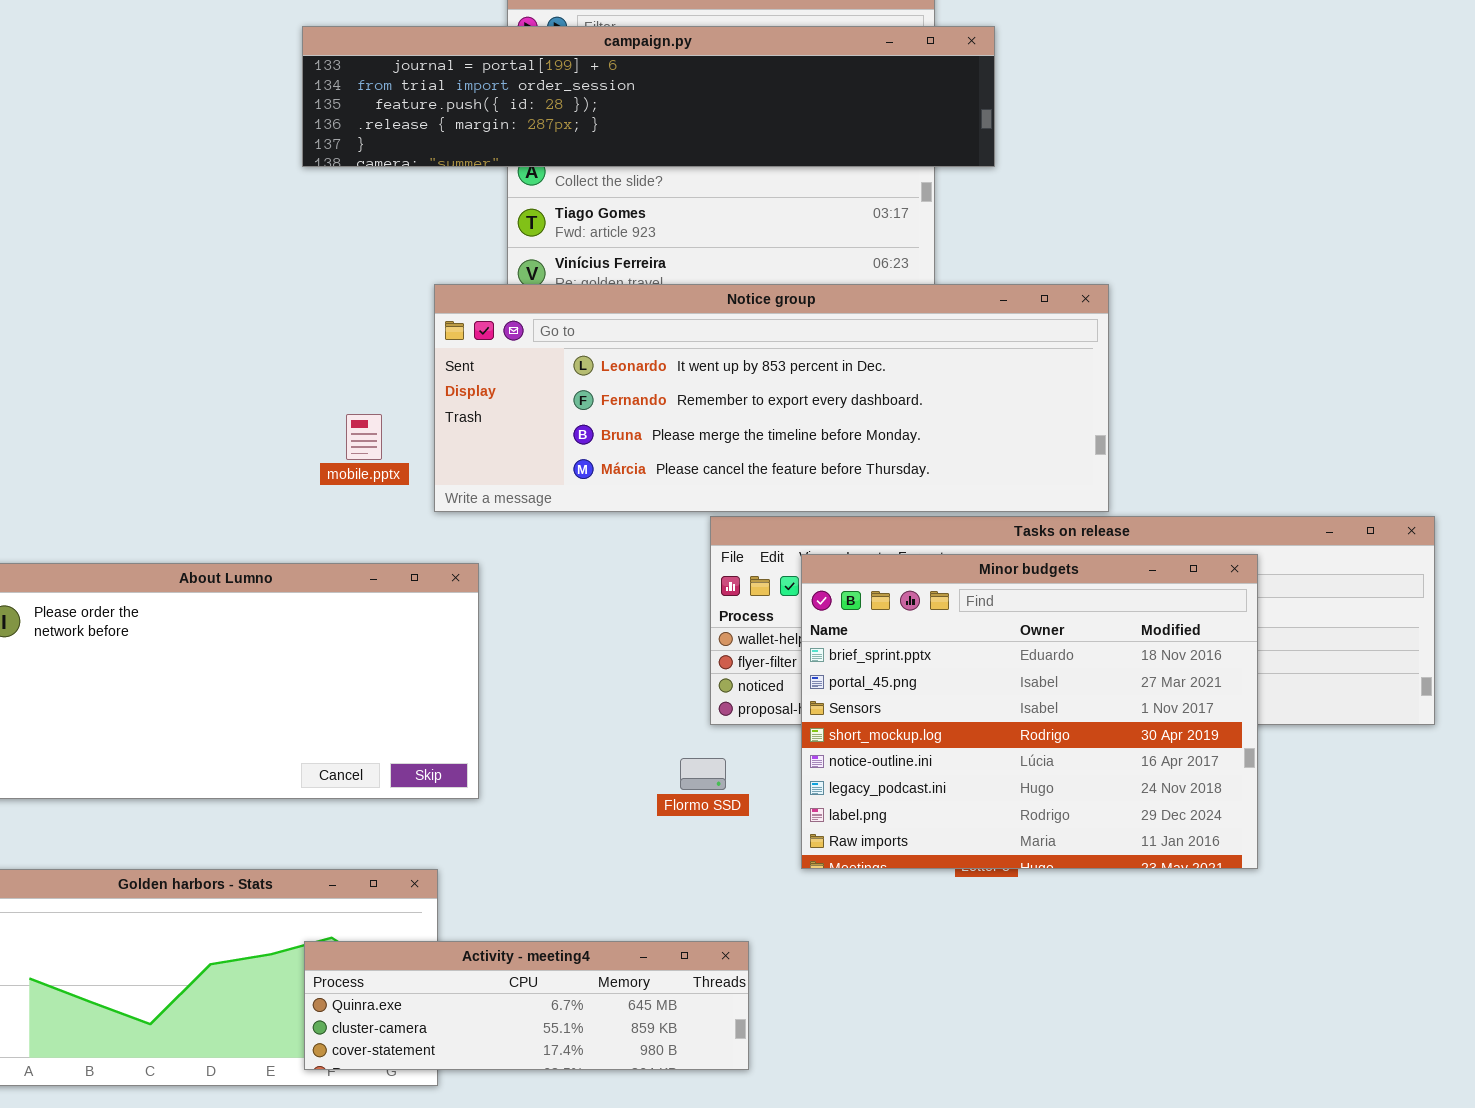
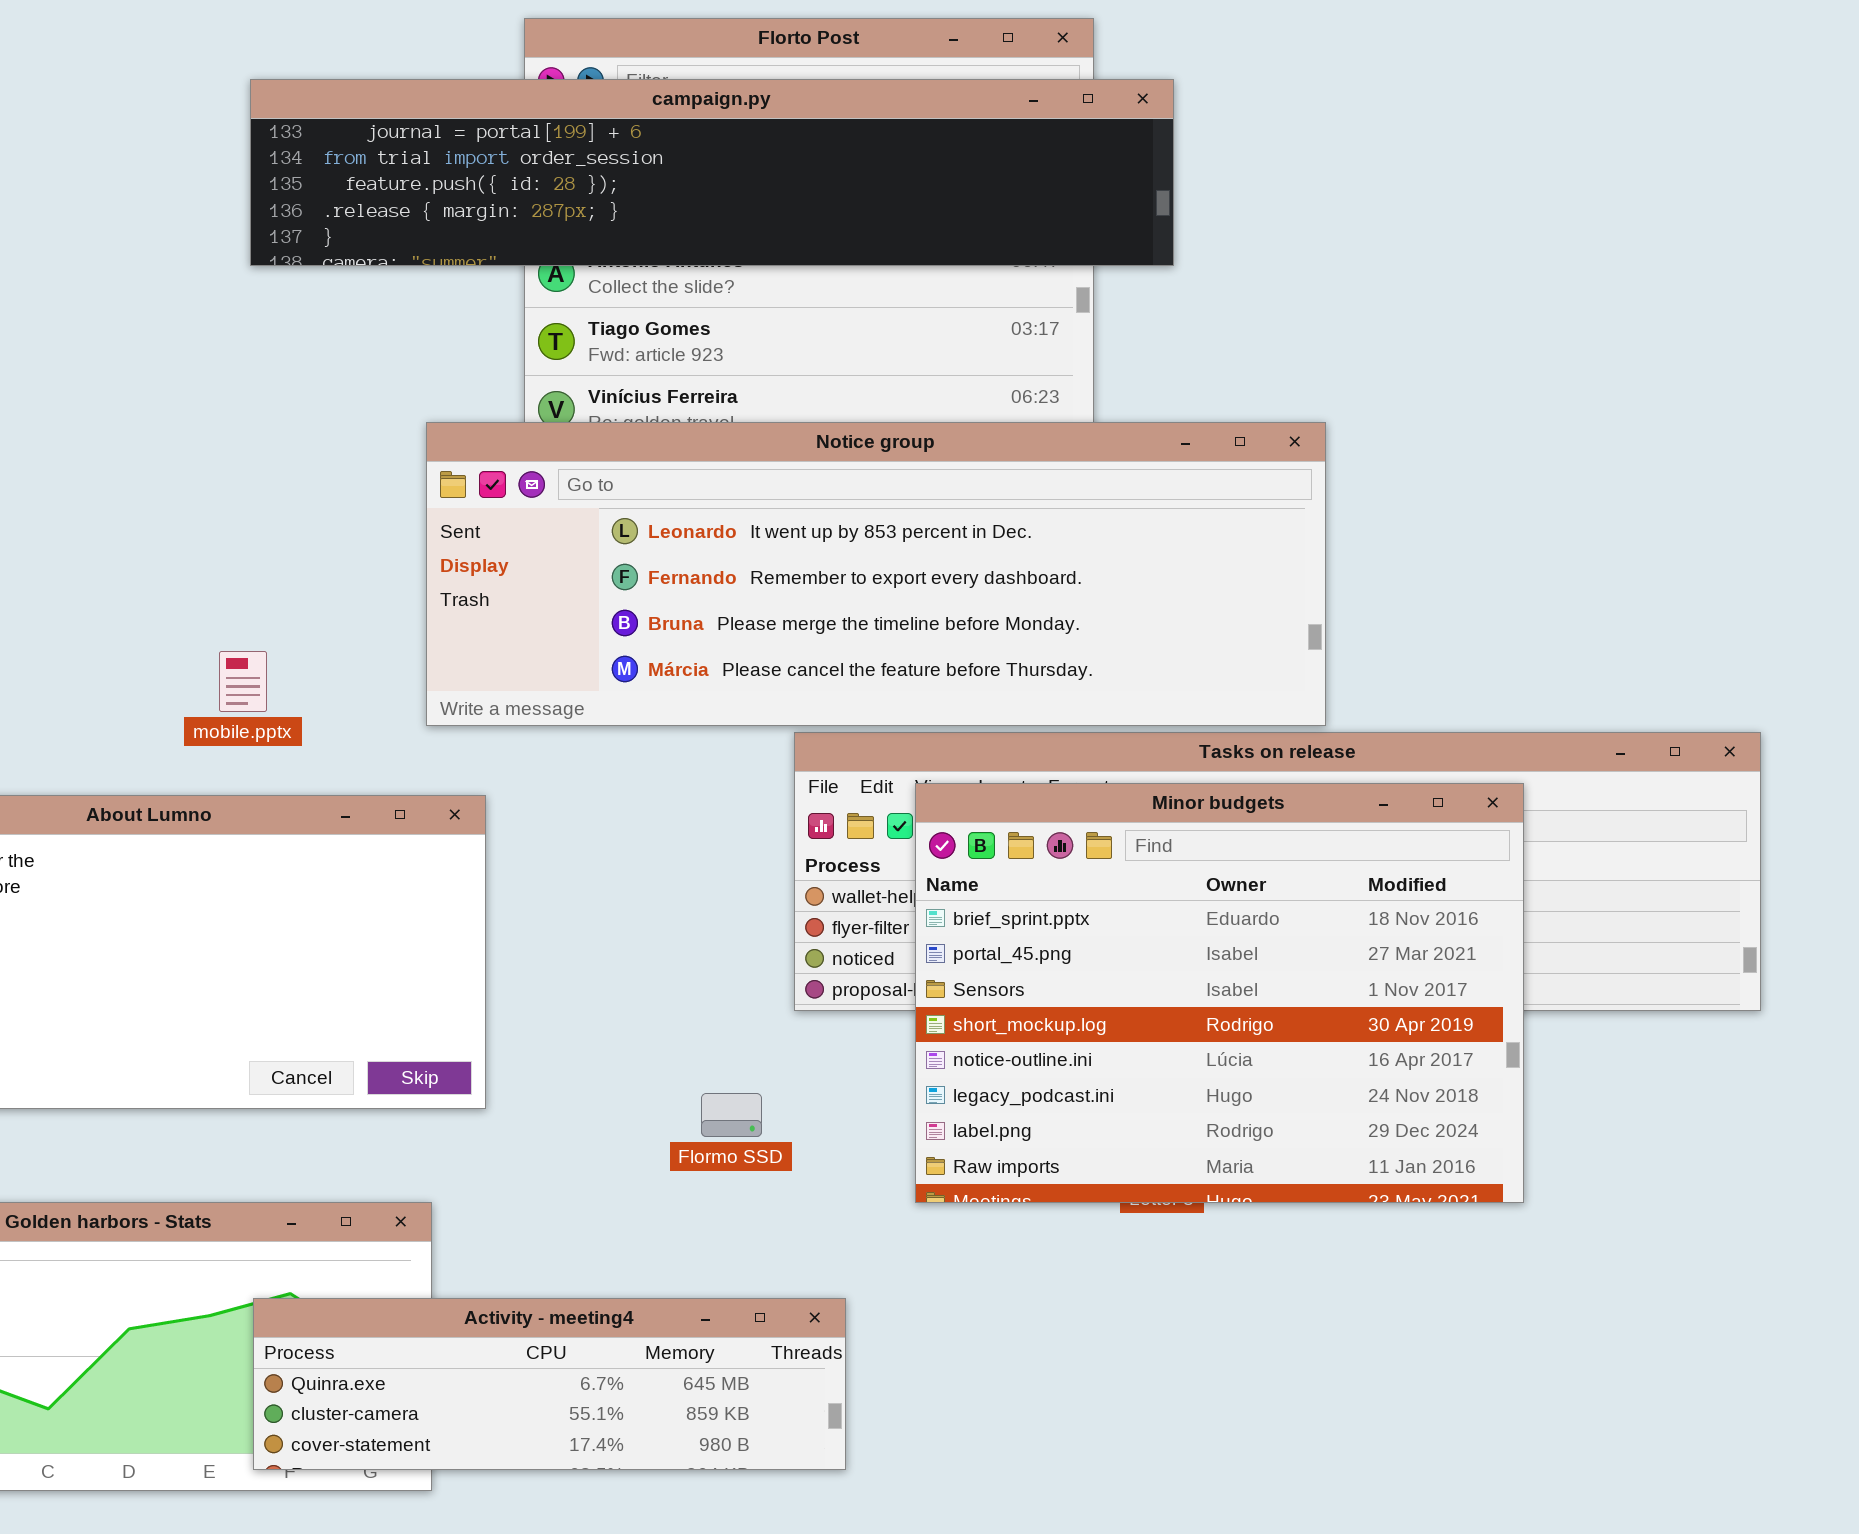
mobile.pptx: [346,414,382,460] -> [219,651,267,712], moved
Flormo SSD: [680,758,726,790] -> [701,1093,762,1137], moved

